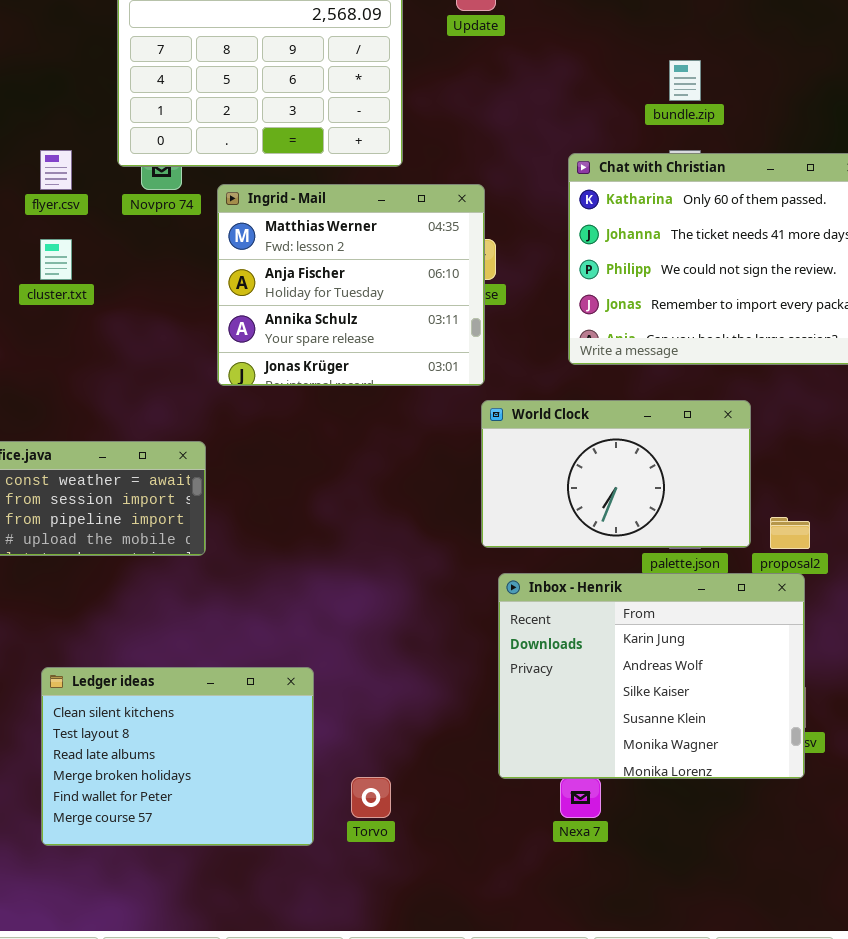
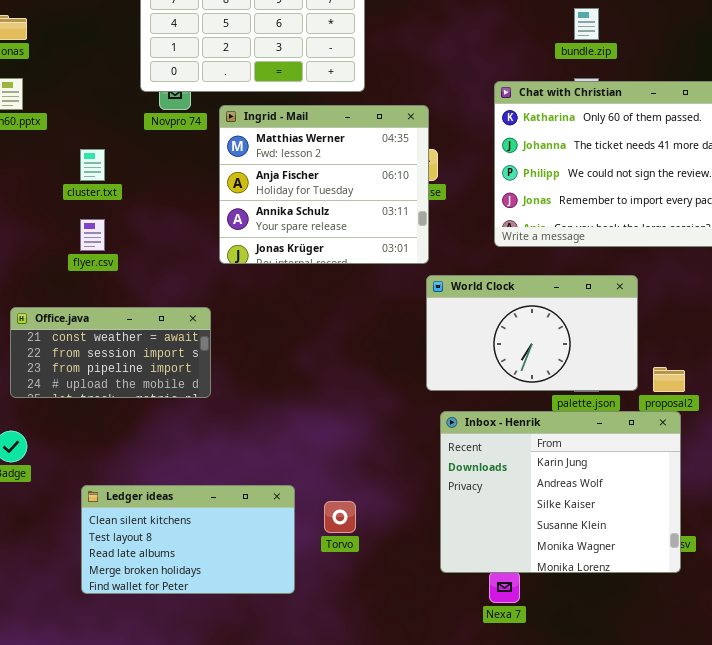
flyer.csv: [40,150,72,190] -> [80,219,105,251], moved
Ledger ideas: [41,667,314,846] -> [81,485,295,594], resized
Torvo: [351,777,391,818] -> [324,501,356,533], moved

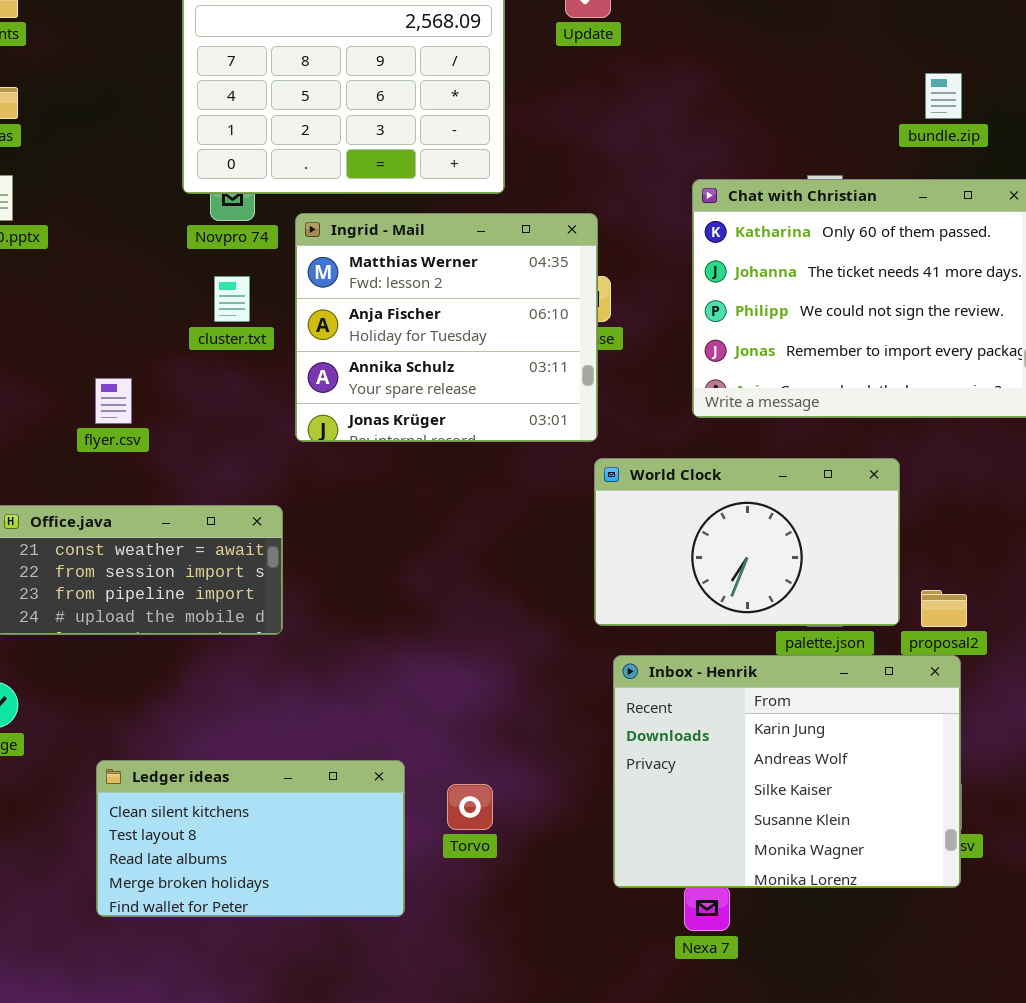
bundle.zip: [574,8,599,40] -> [925,73,962,119], moved
cluster.txt: [80,149,105,181] -> [214,276,250,322], moved

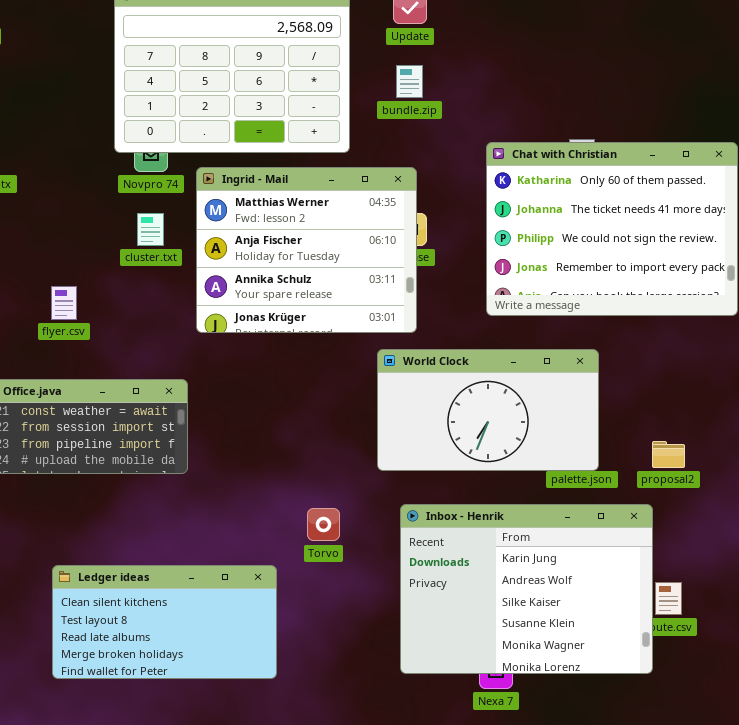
bundle.zip: [925,73,962,119] -> [396,65,423,98], moved
World Clock: [594,458,900,626] -> [377,349,599,471], moved
Inbox - Henrik: [613,655,961,888] -> [400,504,653,674], moved
Torvo: [447,784,493,830] -> [307,508,340,541], moved

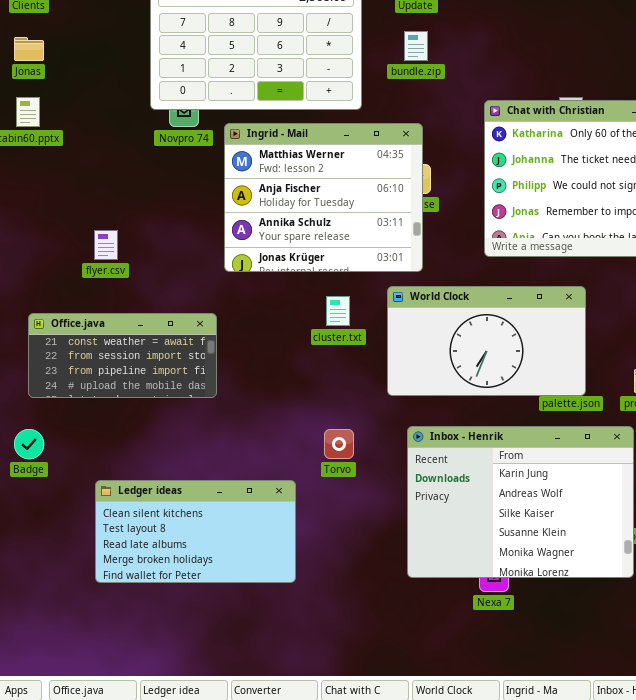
cluster.txt: [137,213,164,246] -> [326,296,350,326], moved

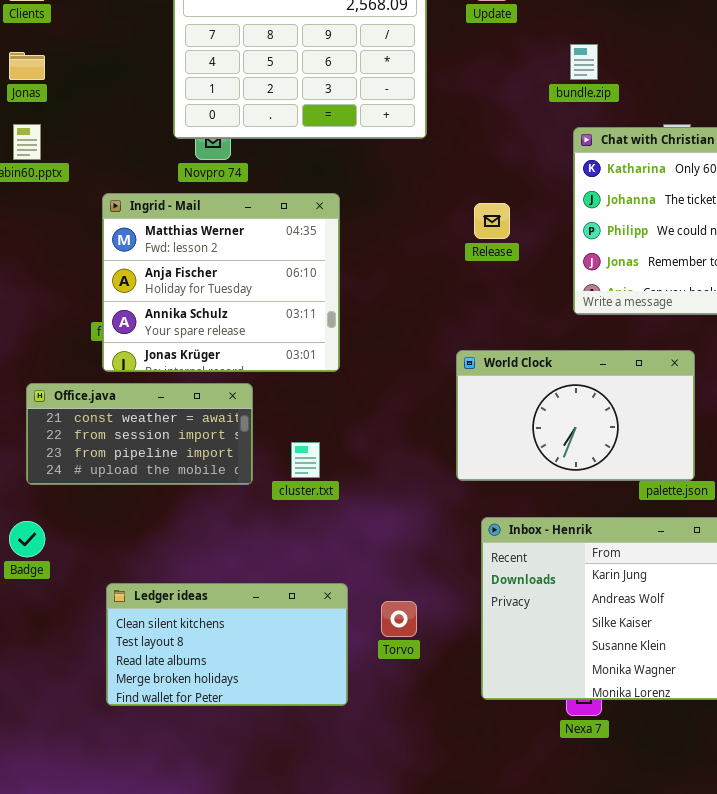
bundle.zip: [404,31,428,61] -> [570,44,598,80], moved
Ingrid - Mail: [224,123,423,272] -> [102,193,340,372], moved
cluster.txt: [326,296,350,326] -> [291,442,320,478], moved
Torvo: [324,429,354,459] -> [381,601,417,637], moved

